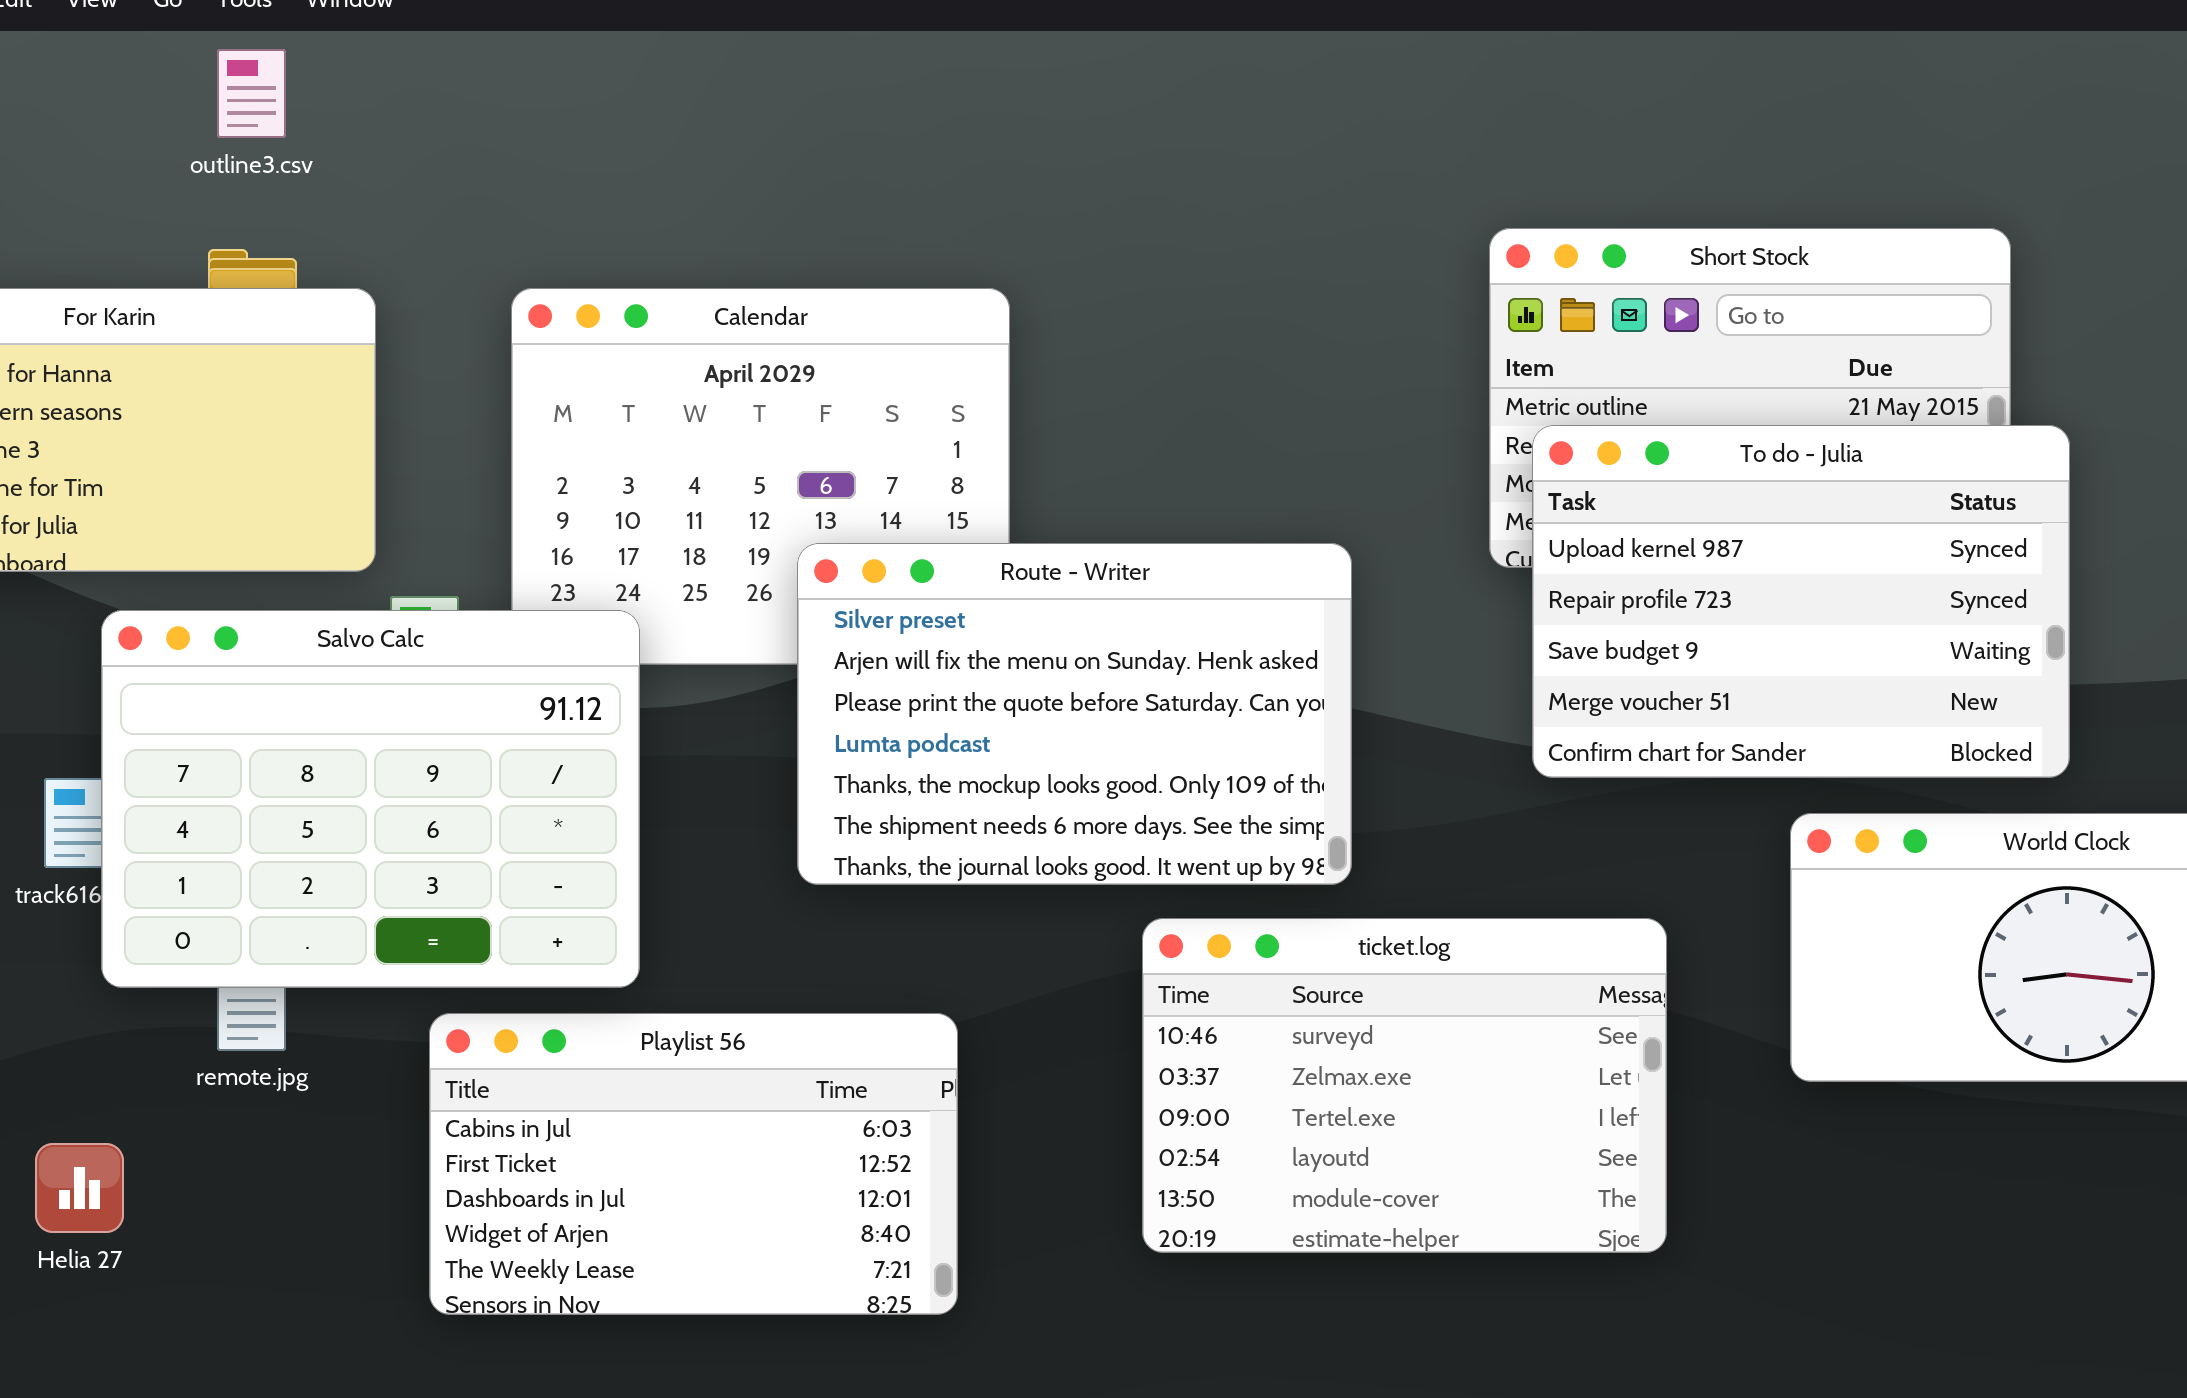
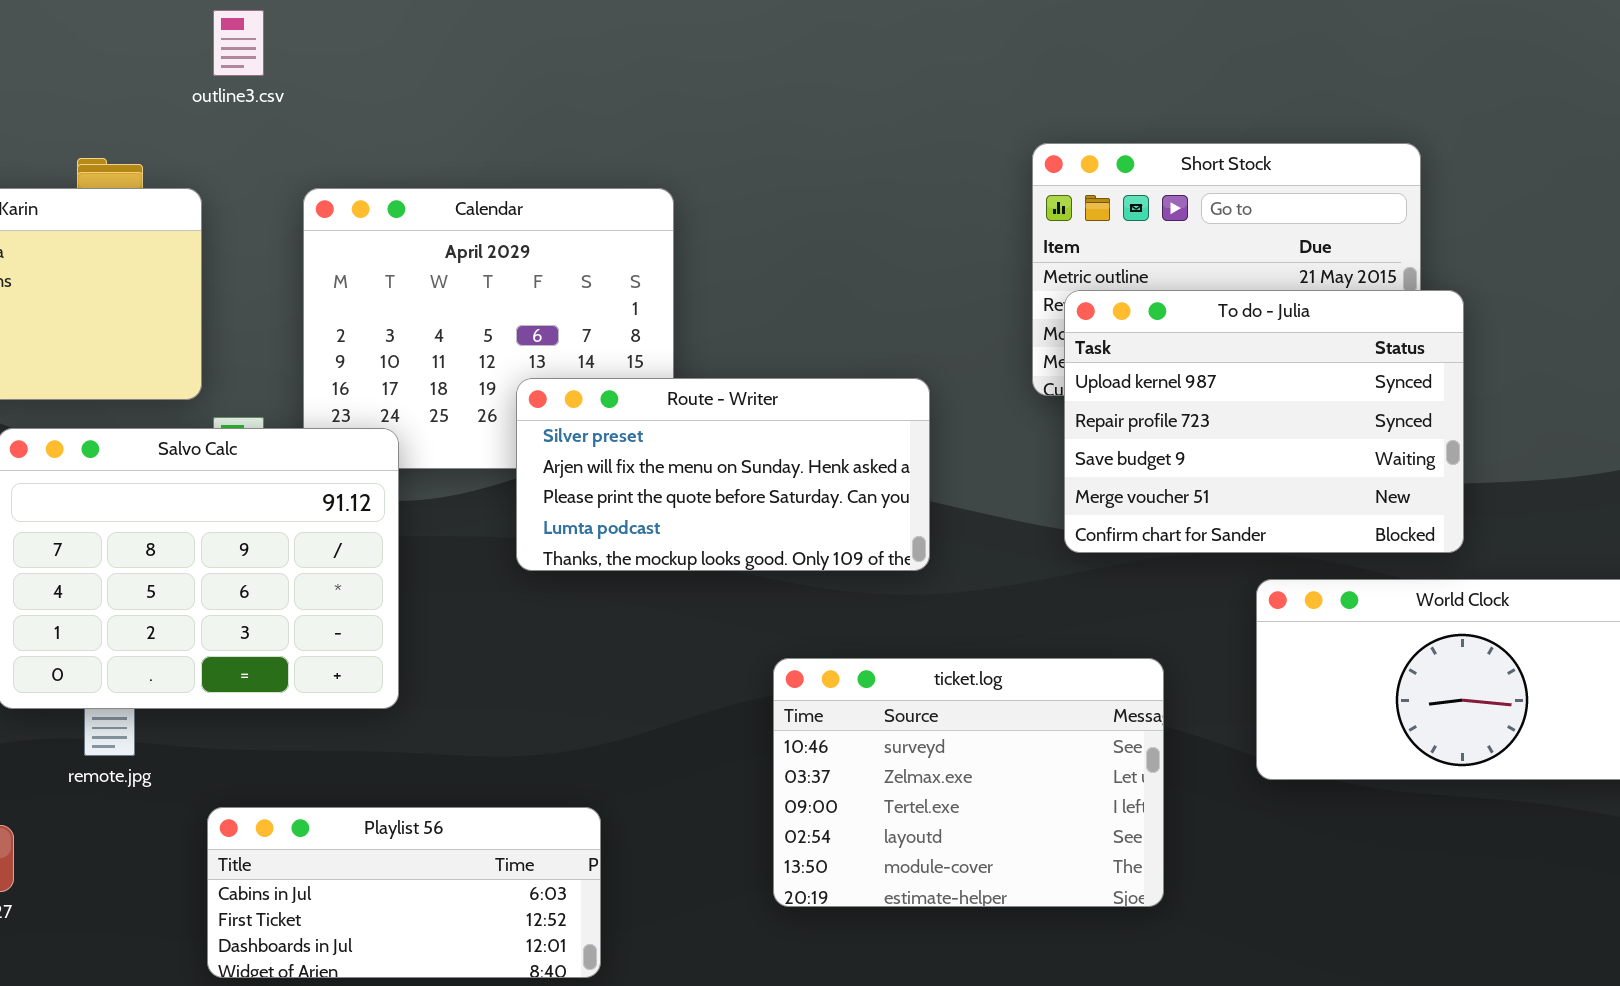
outline3.csv: [217,49,286,138] -> [213,10,264,76], moved
Route - Writer: [797,543,1352,885] -> [516,378,930,571], resized
Playlist 56: [429,1013,958,1315] -> [207,807,601,978], moved, resized

